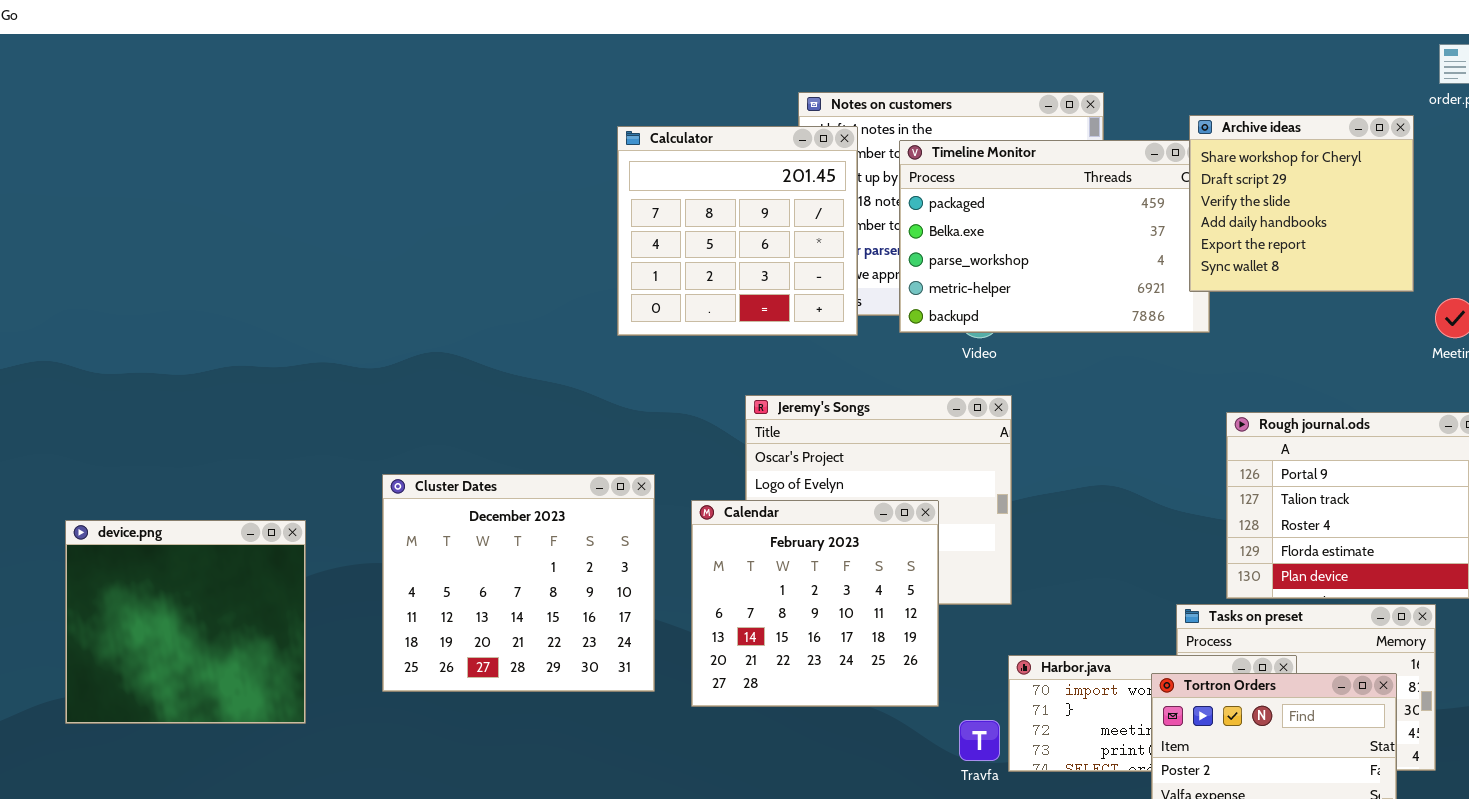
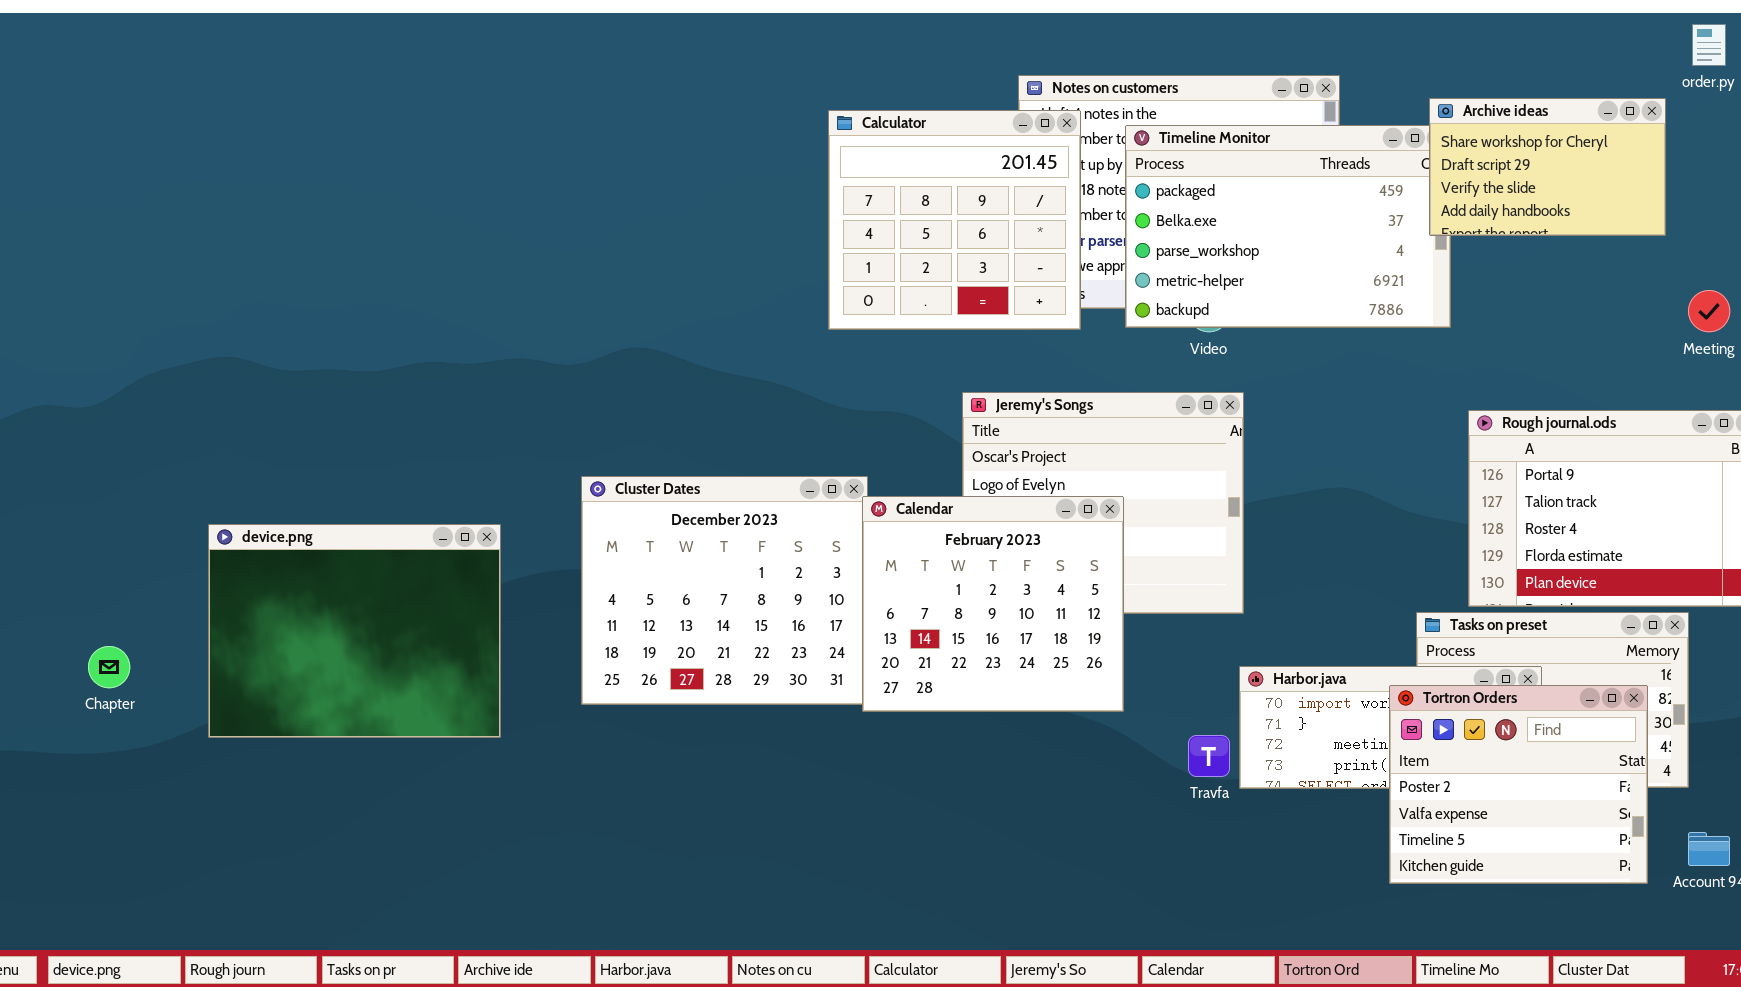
Archive ideas: [1189,115,1414,292] -> [1429,98,1666,236], resized
Calendar: [691,500,939,707] -> [862,496,1124,712], moved
device.png: [65,520,306,724] -> [208,524,501,738], resized

